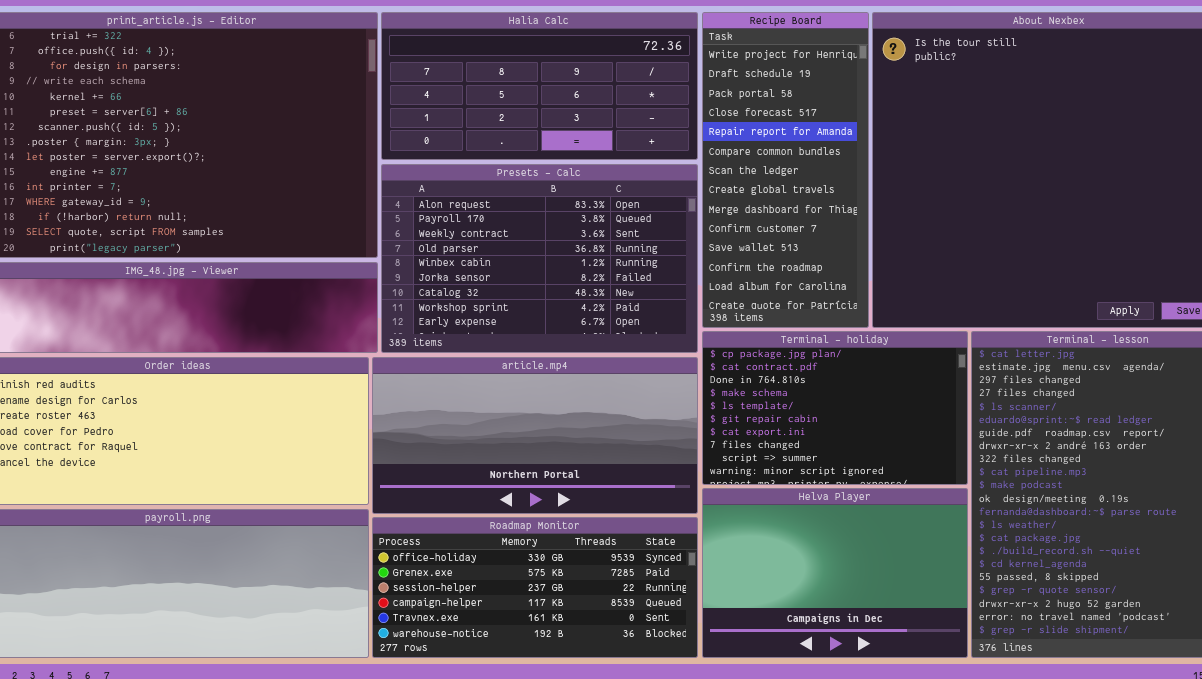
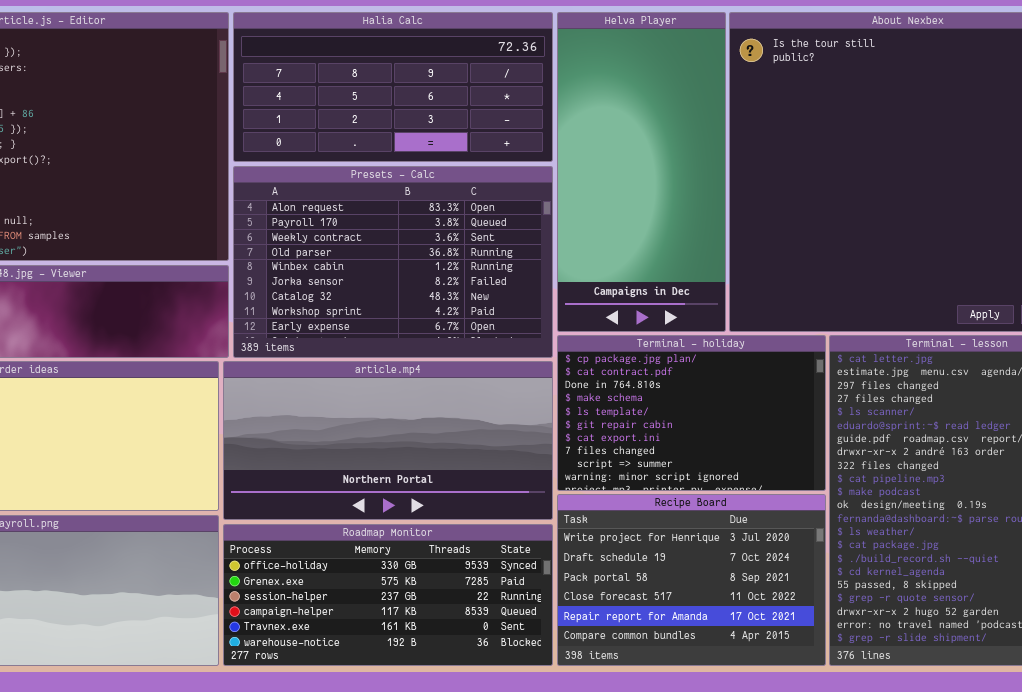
Recipe Board: [702,12,869,328] -> [557,494,826,666], moved, resized
Helva Player: [702,488,968,658] -> [557,12,726,332], moved, resized

